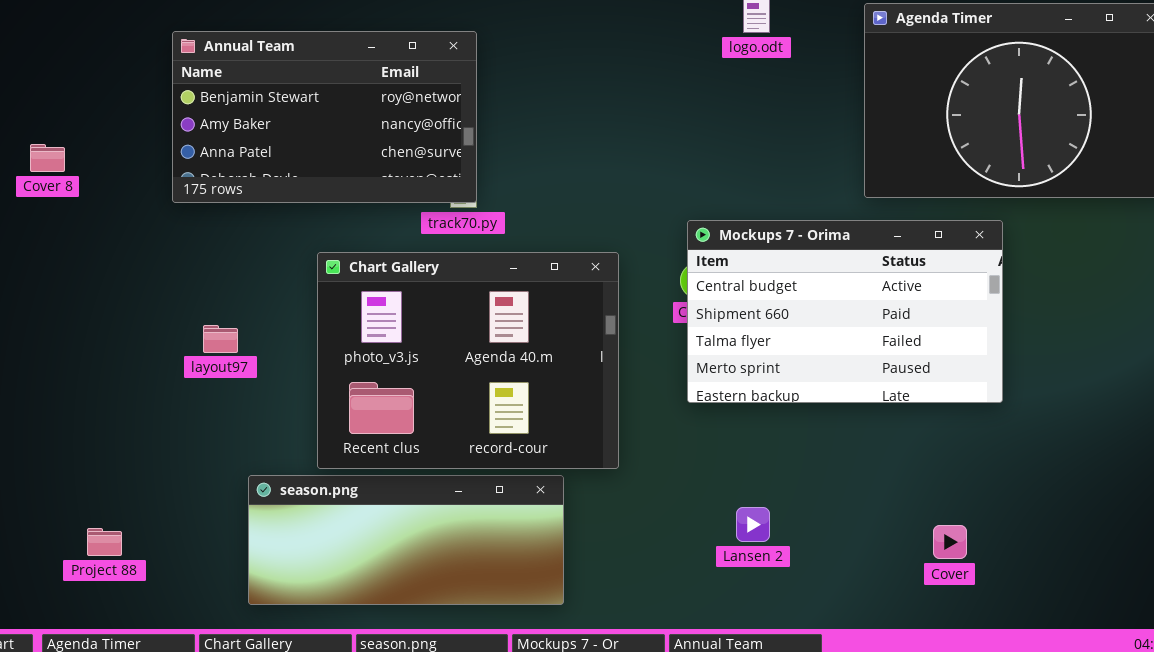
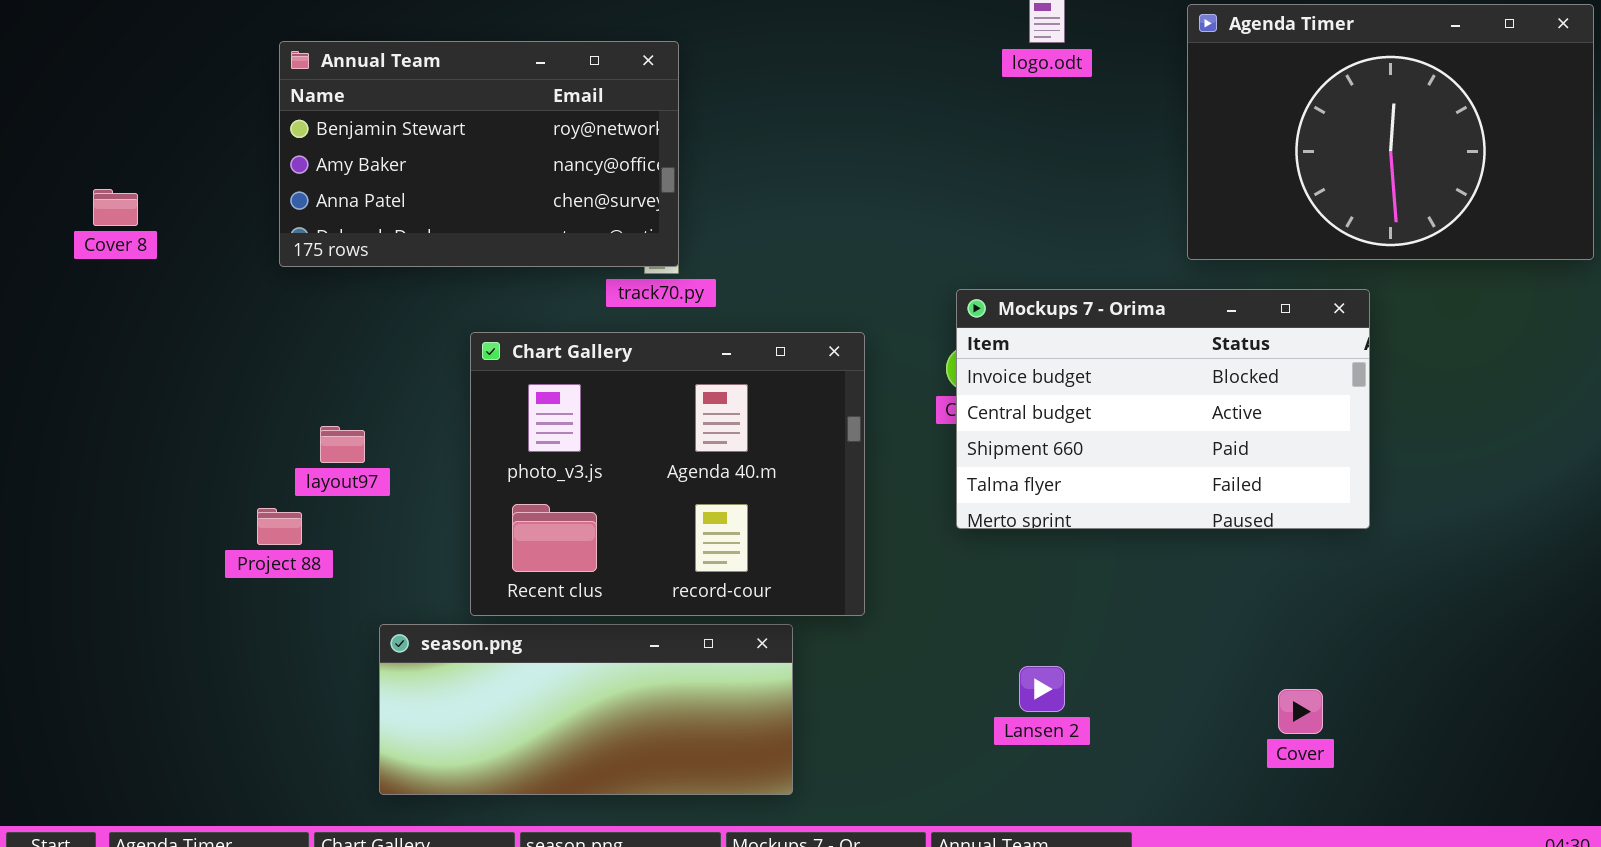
Mockups 7 - Orima: [687,220,1003,403] -> [956,289,1370,529], scrolled up 1 row
Project 88: [87,528,122,556] -> [257,508,302,545], moved

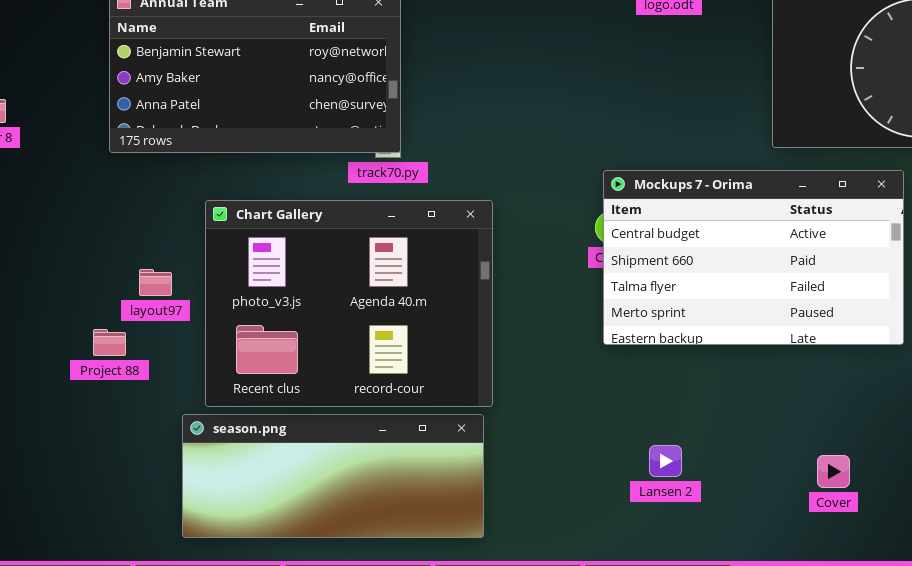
Mockups 7 - Orima: [956,289,1370,529] -> [603,170,904,345], scrolled down 1 row
Chart Gallery: [470,332,865,616] -> [205,200,493,407], moved
Cover: [1278,689,1323,734] -> [817,455,850,488], moved

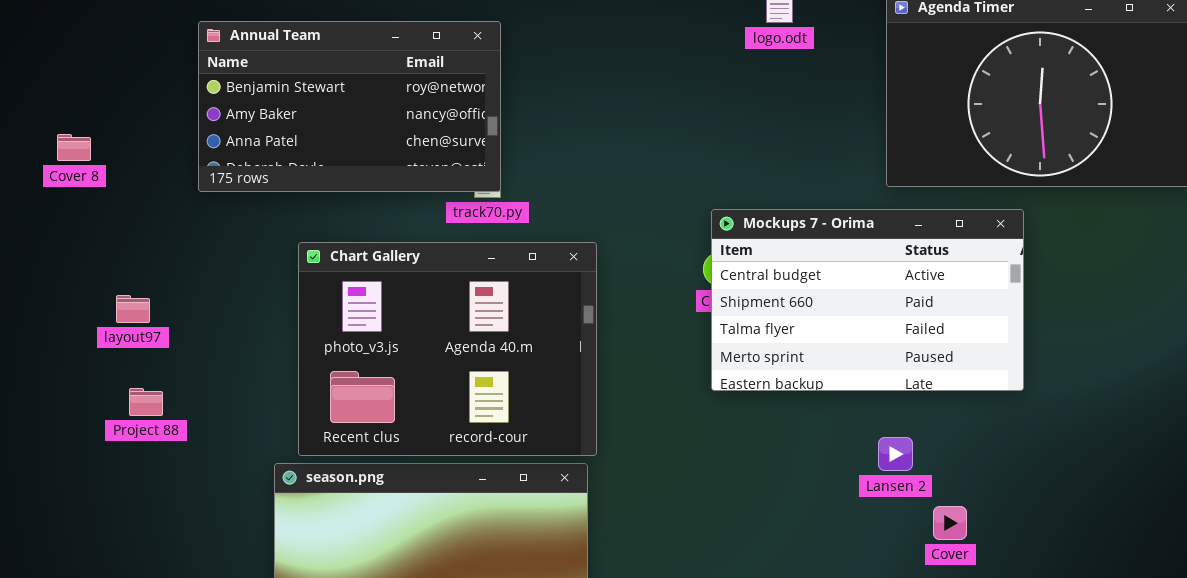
layout97: [139,269,172,296] -> [116,295,150,323], moved
Project 88: [93,329,126,356] -> [129,388,163,416], moved
Lansen 2: [649,445,682,477] -> [878,437,913,471], moved

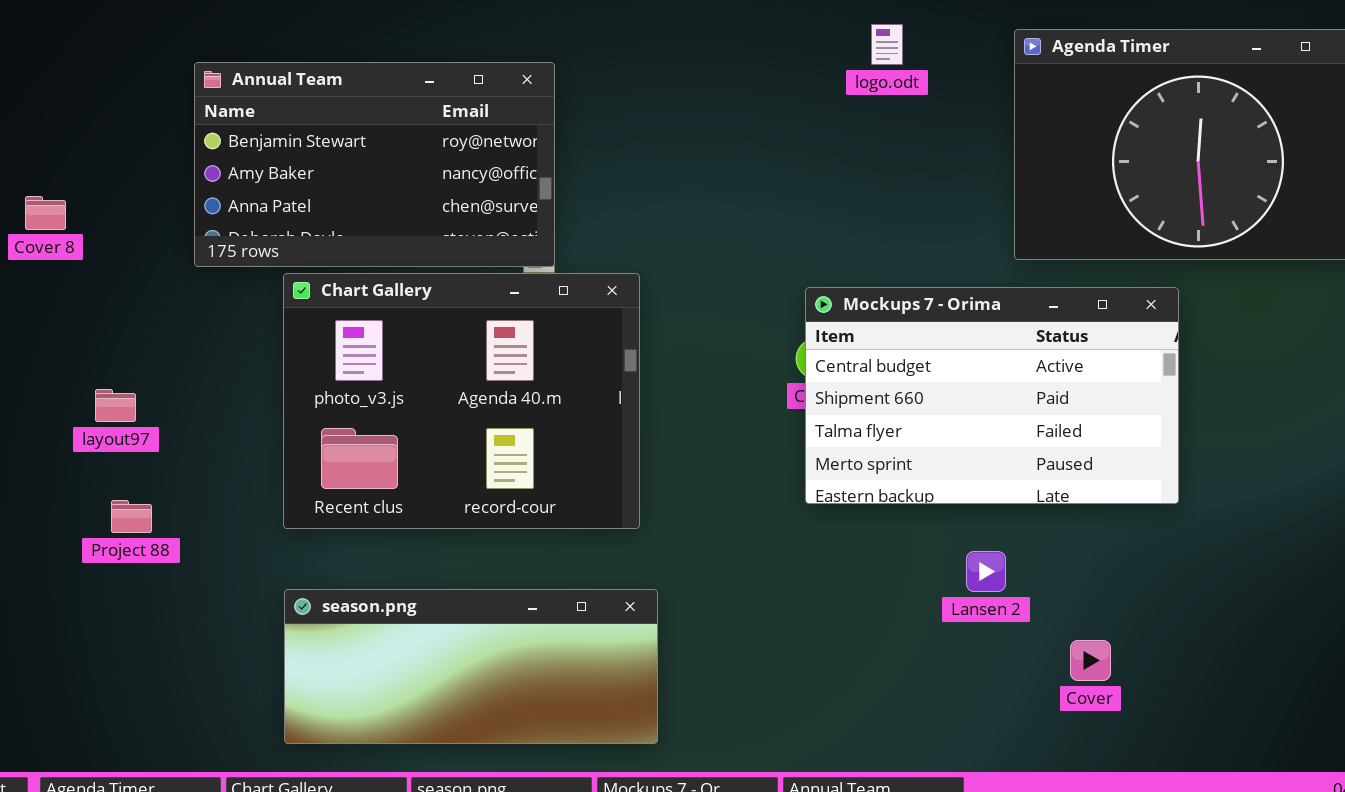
Chart Gallery: [298,242,597,456] -> [283,273,640,529], moved
Lansen 2: [878,437,913,471] -> [966,551,1006,592], moved

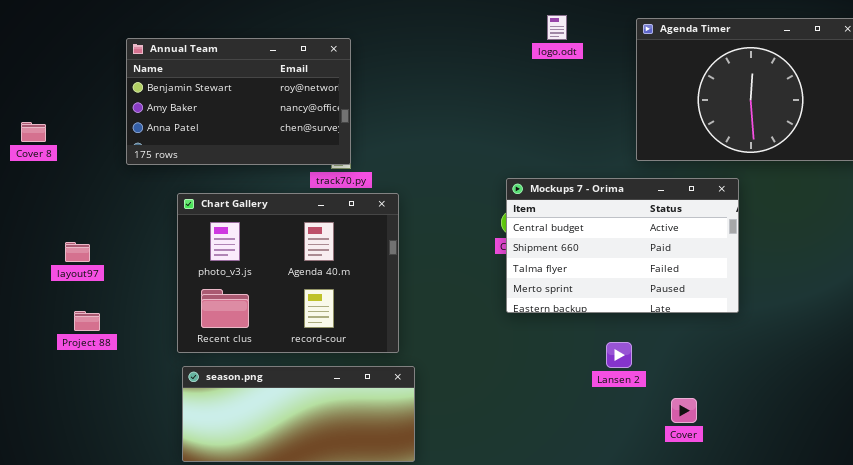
Chart Gallery: [283,273,640,529] -> [177,193,399,353], moved

